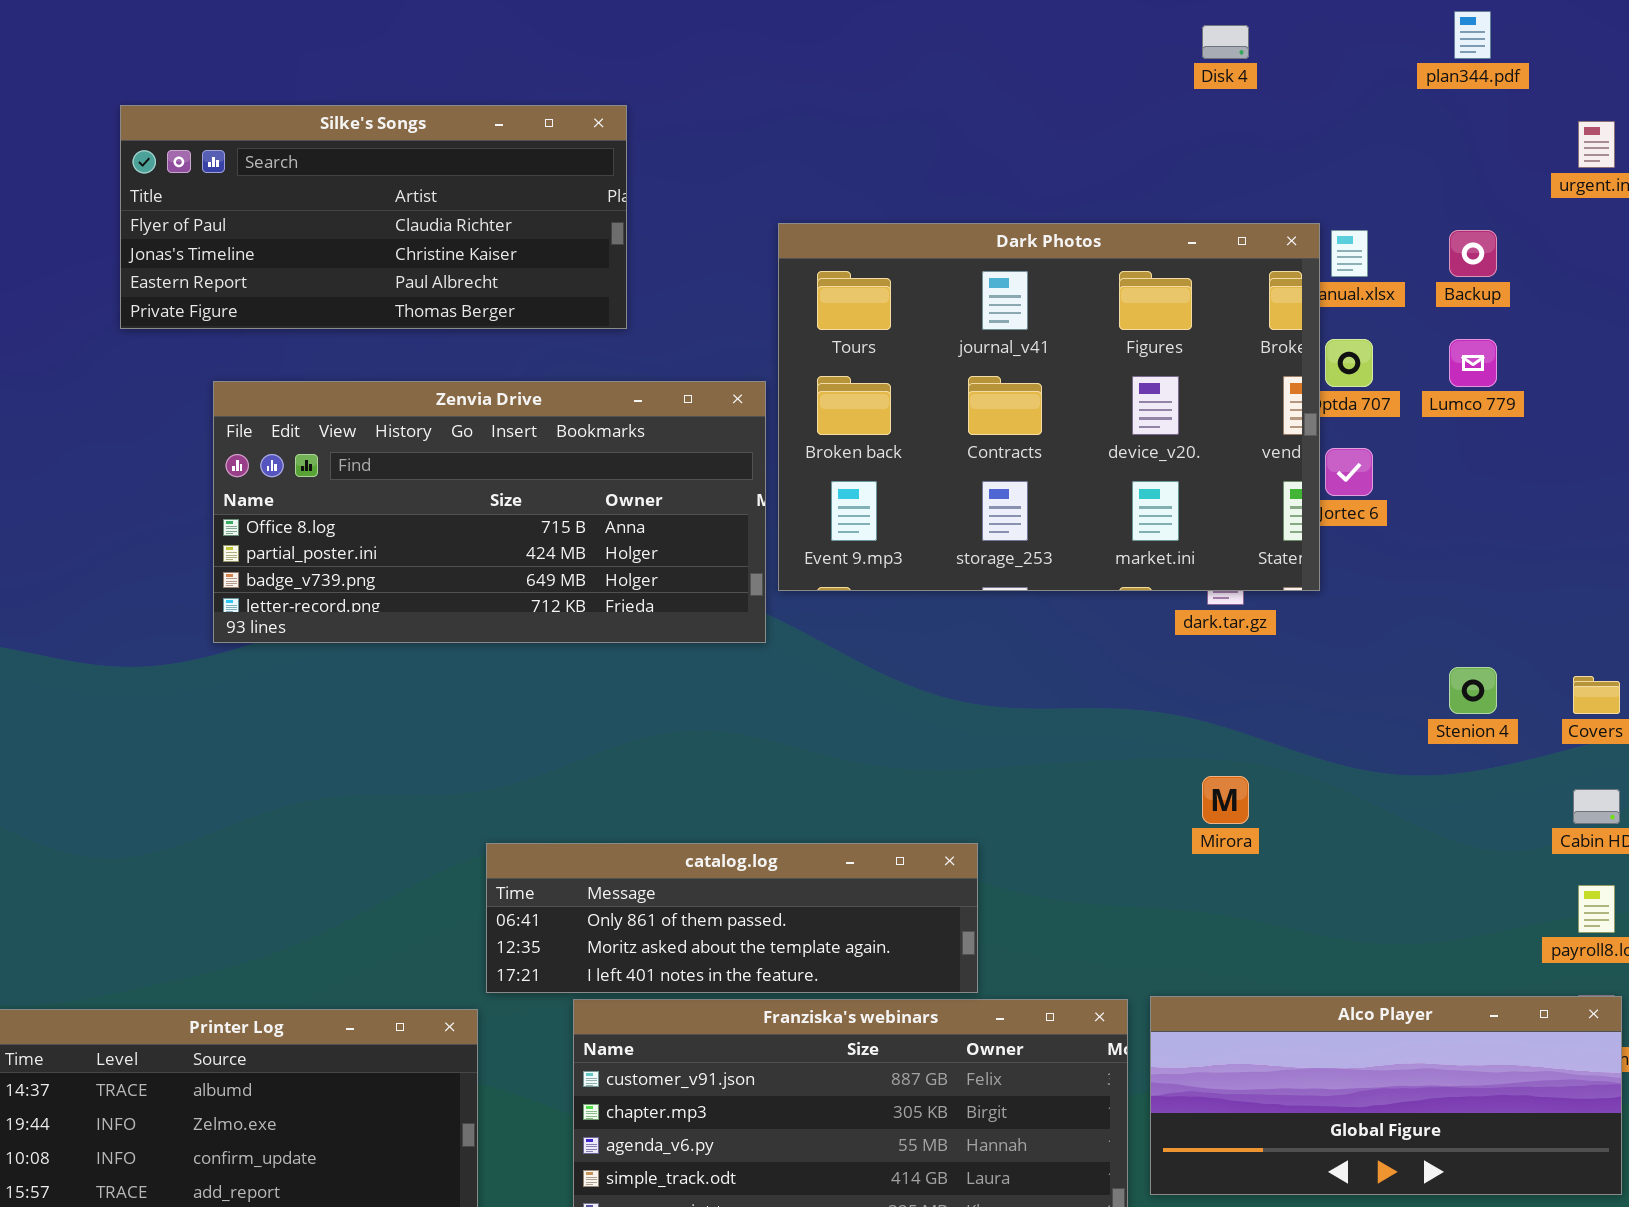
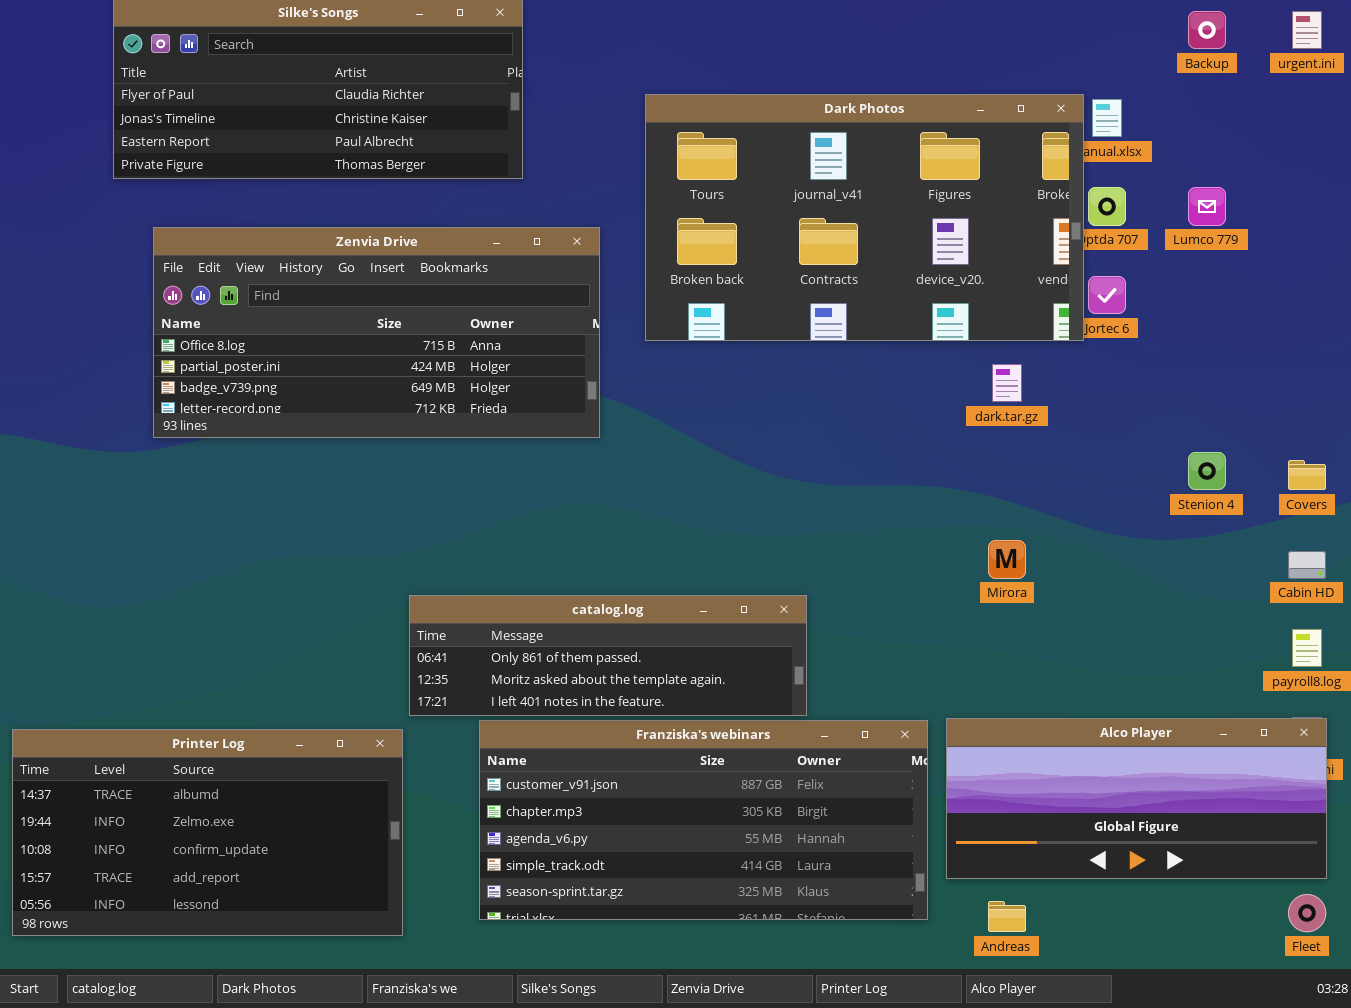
Dark Photos: [778,223,1320,591] -> [645,94,1084,341], resized
Backup: [1449,230,1497,277] -> [1188,11,1226,49], moved
Zenvia Drive: [213,381,766,643] -> [153,227,600,438], moved

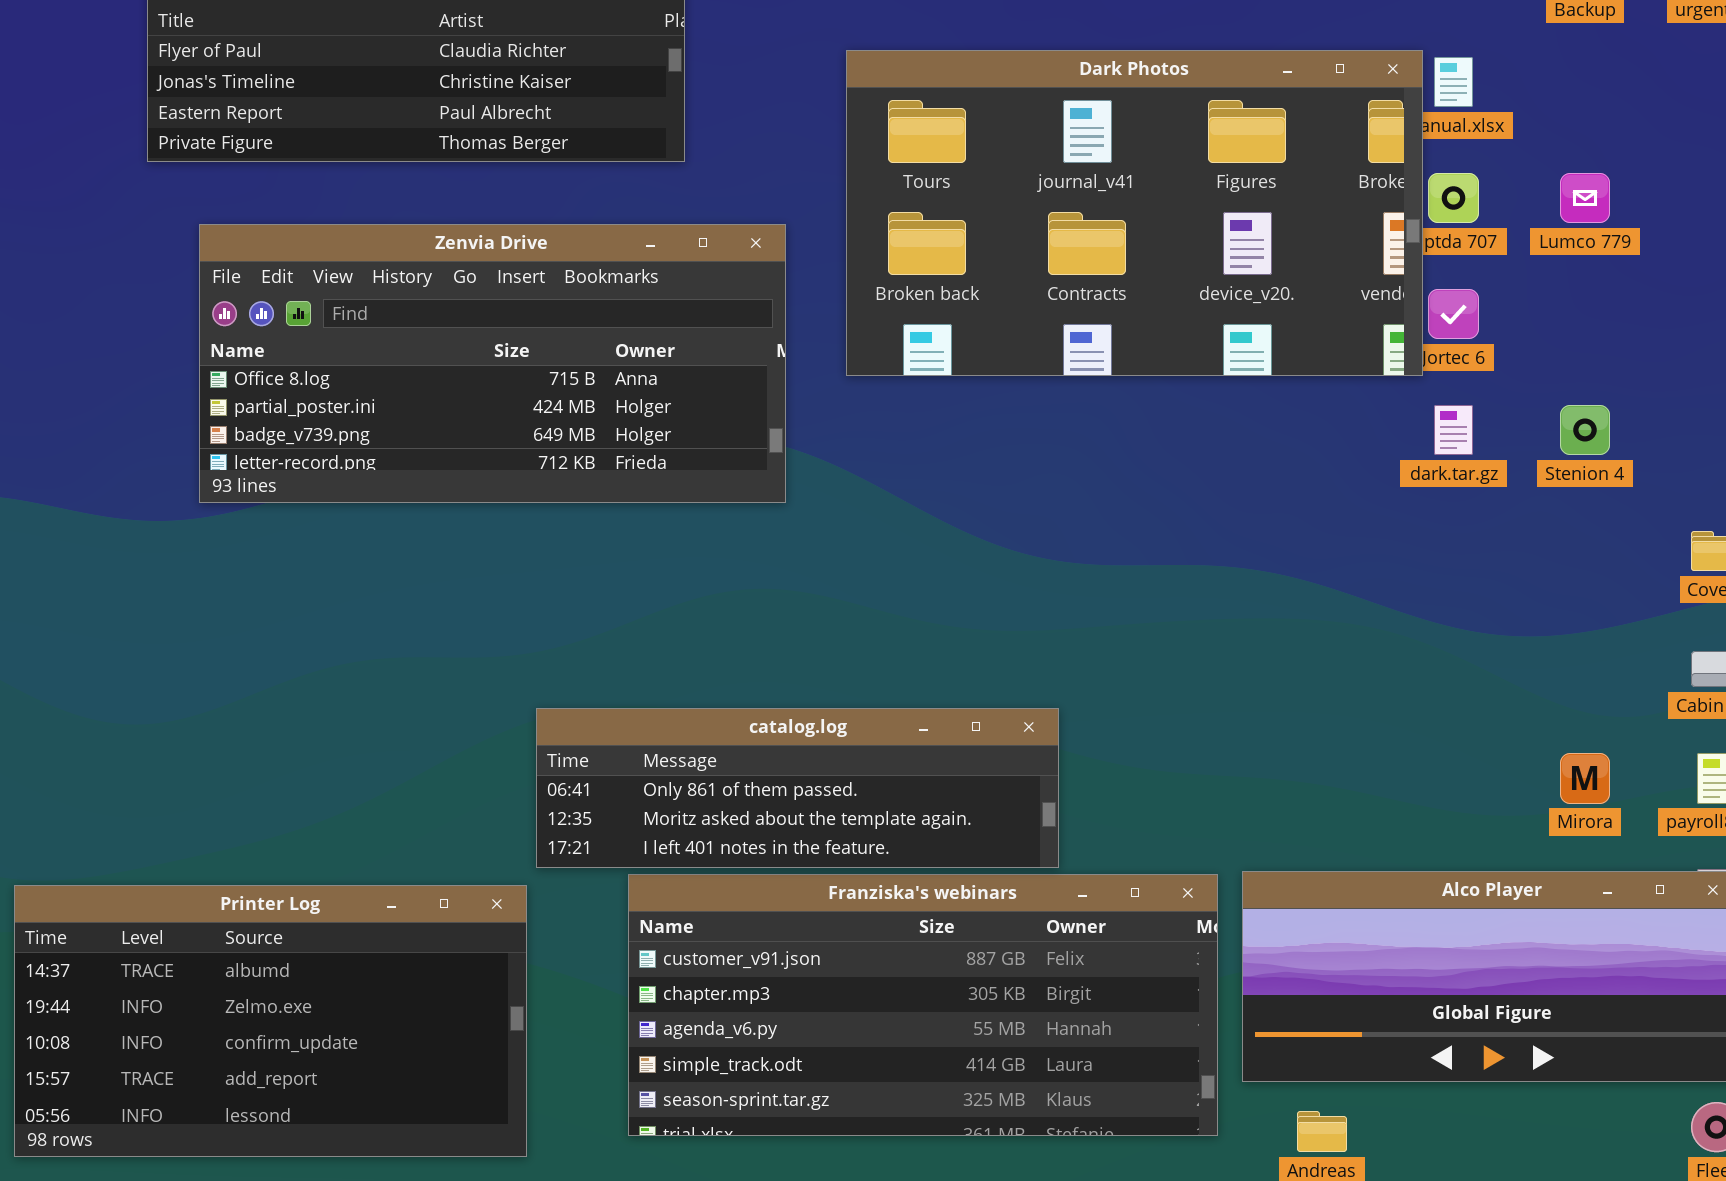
dark.tar.gz: [992,364,1022,402] -> [1434,405,1473,455], moved
Stenion 4: [1188,452,1226,490] -> [1560,405,1610,455], moved
Mirora: [988,540,1026,579] -> [1560,753,1610,804], moved

